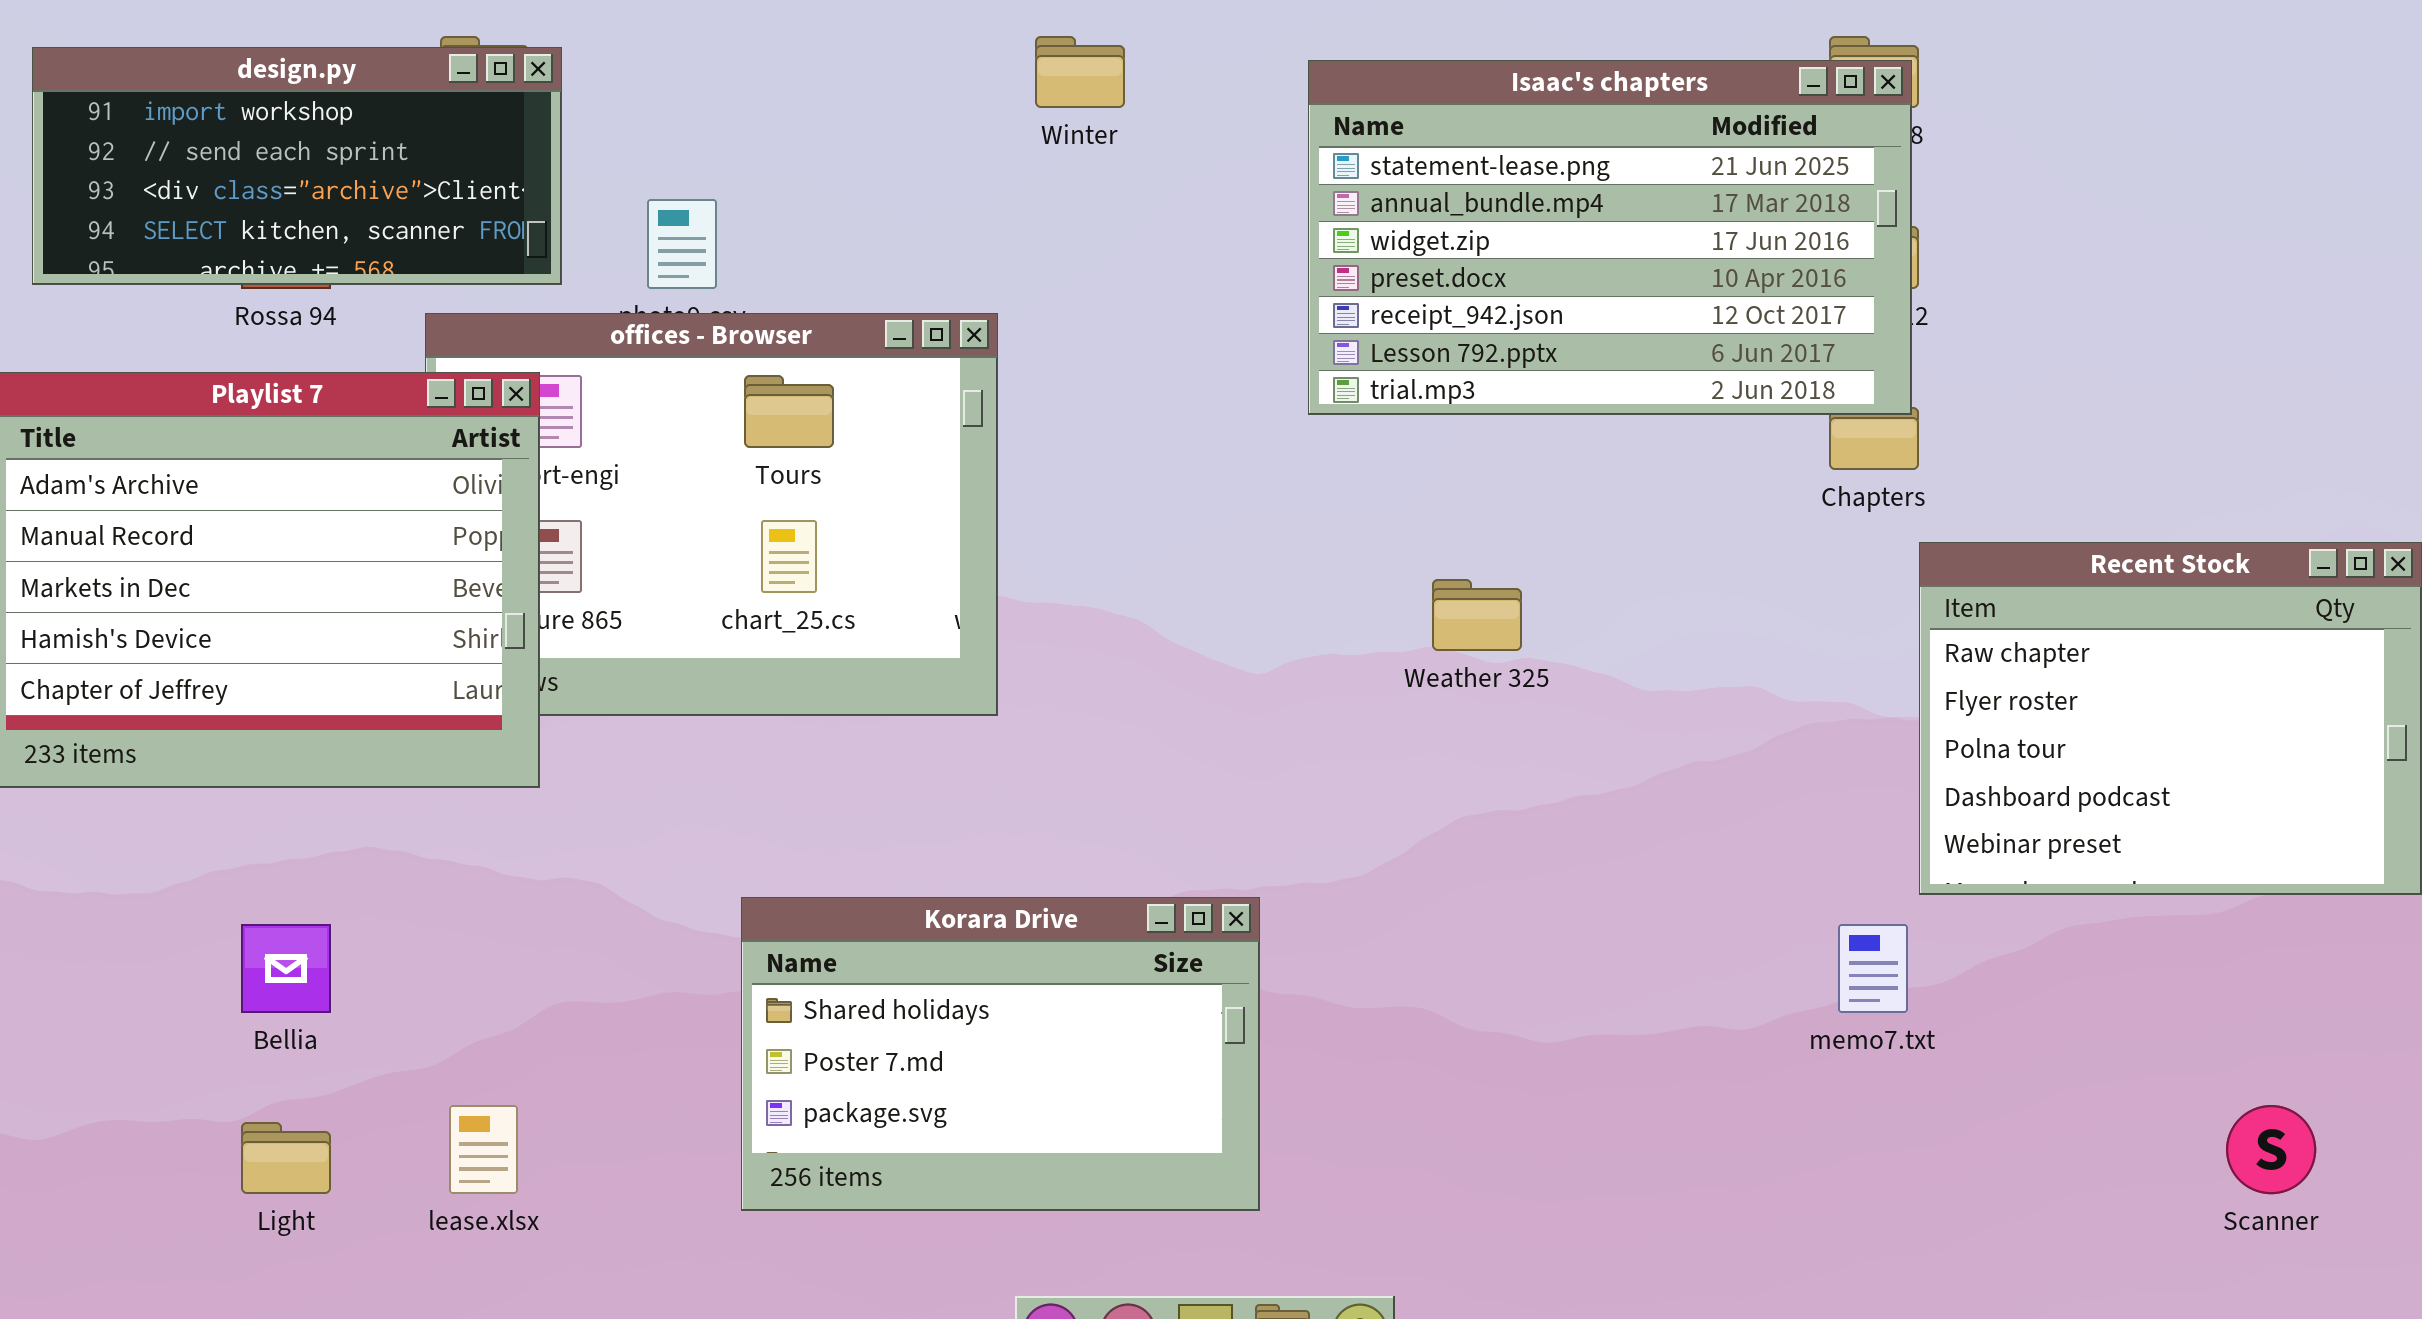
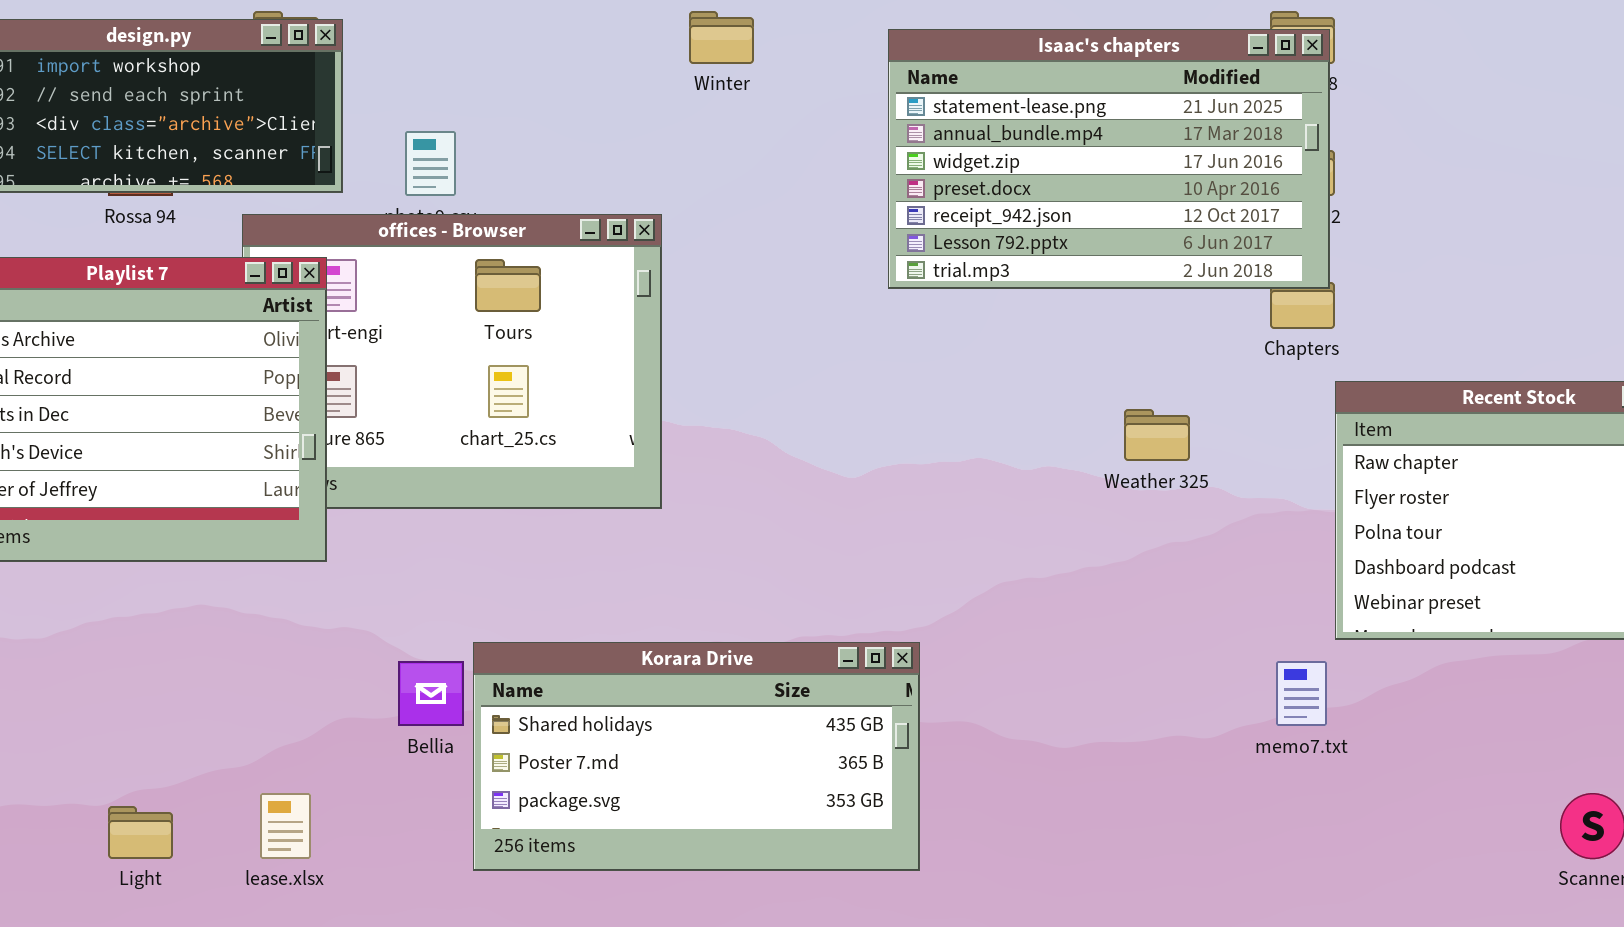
Weather 325: [1432,579,1522,651] -> [1124,409,1190,461], moved
Korara Drive: [741,897,1260,1211] -> [473,642,920,871], resized
Bellia: [241,924,331,1013] -> [398,661,464,726], moved

